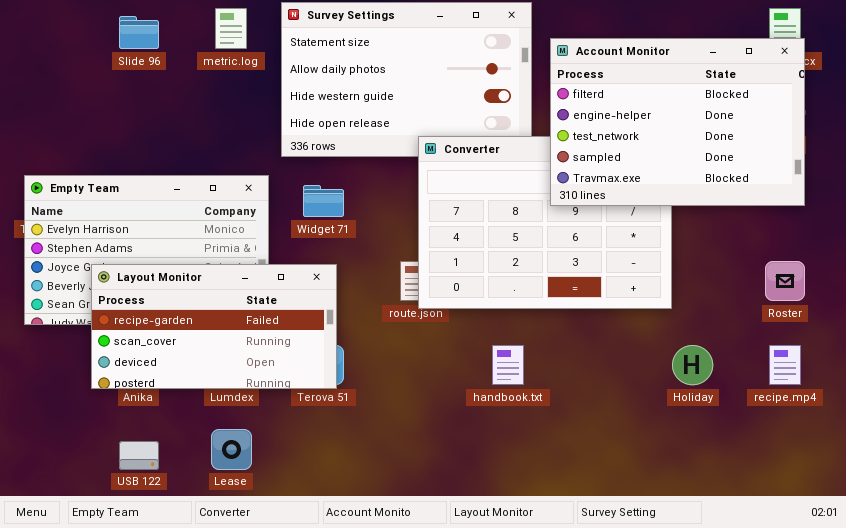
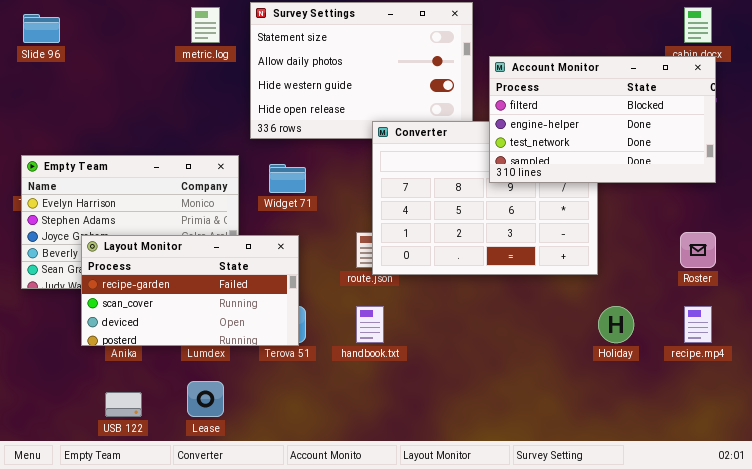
Slide 96: [119,16,159,49] -> [23,14,60,43], moved
Account Monitor: [550,38,805,206] -> [489,56,716,183], resized
handbook.txt: [492,345,524,385] -> [356,306,384,343], moved

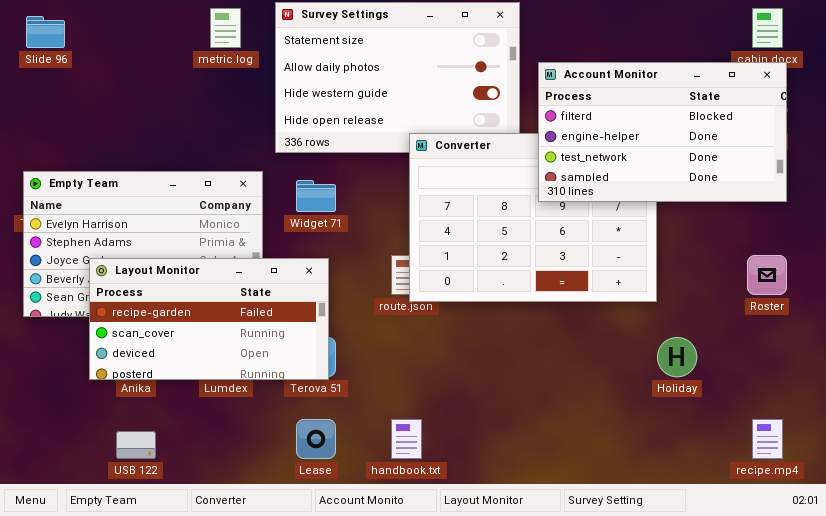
handbook.txt: [356,306,384,343] -> [391,419,422,459], moved
recipe.mp4: [684,306,712,343] -> [752,419,783,459], moved
Lease: [187,381,224,417] -> [296,419,336,459], moved

